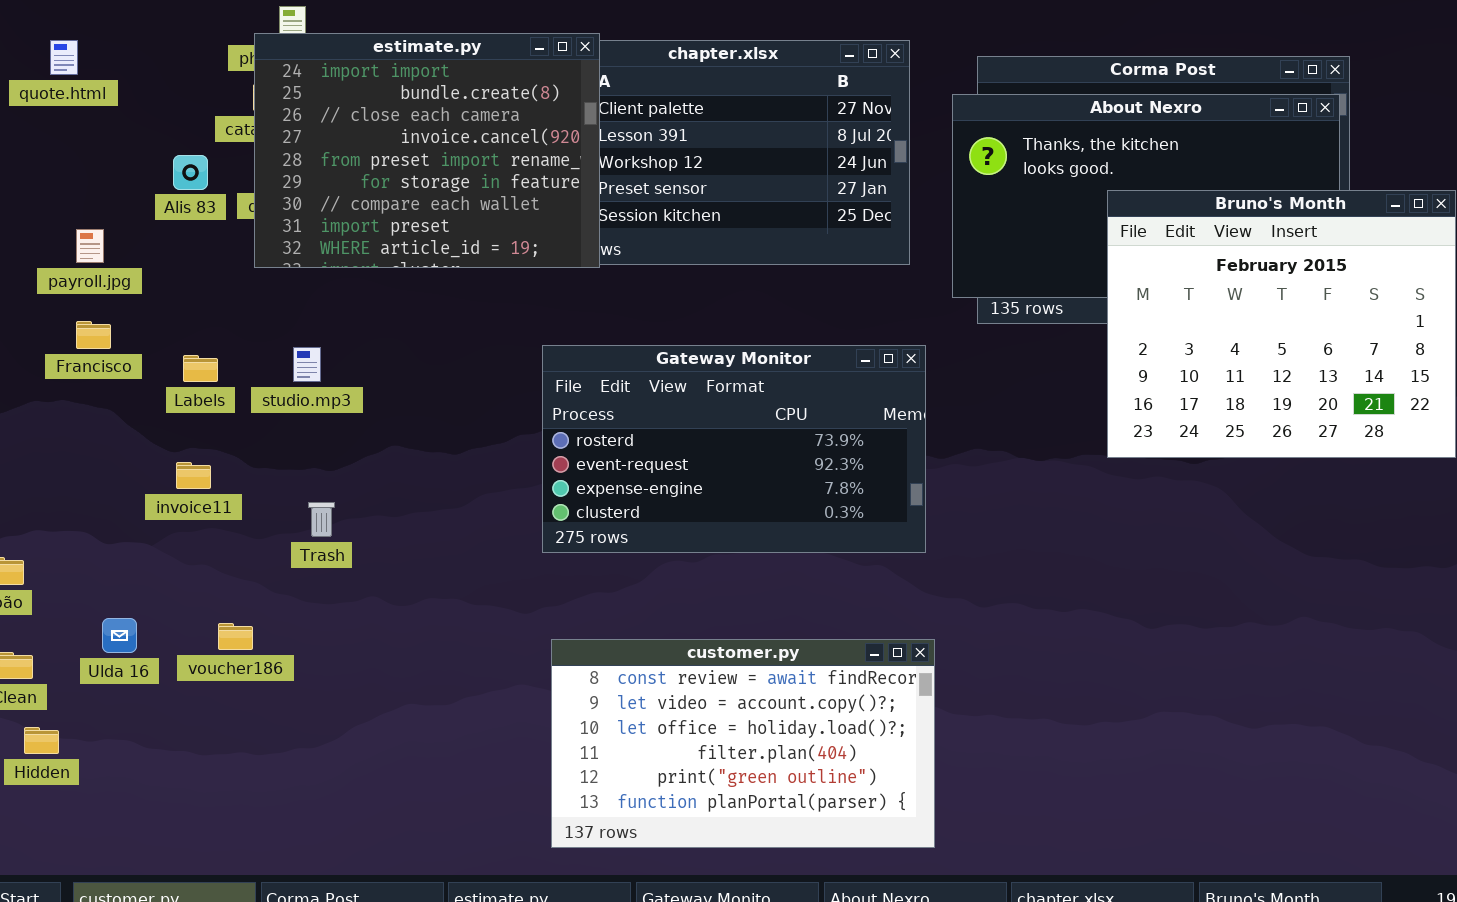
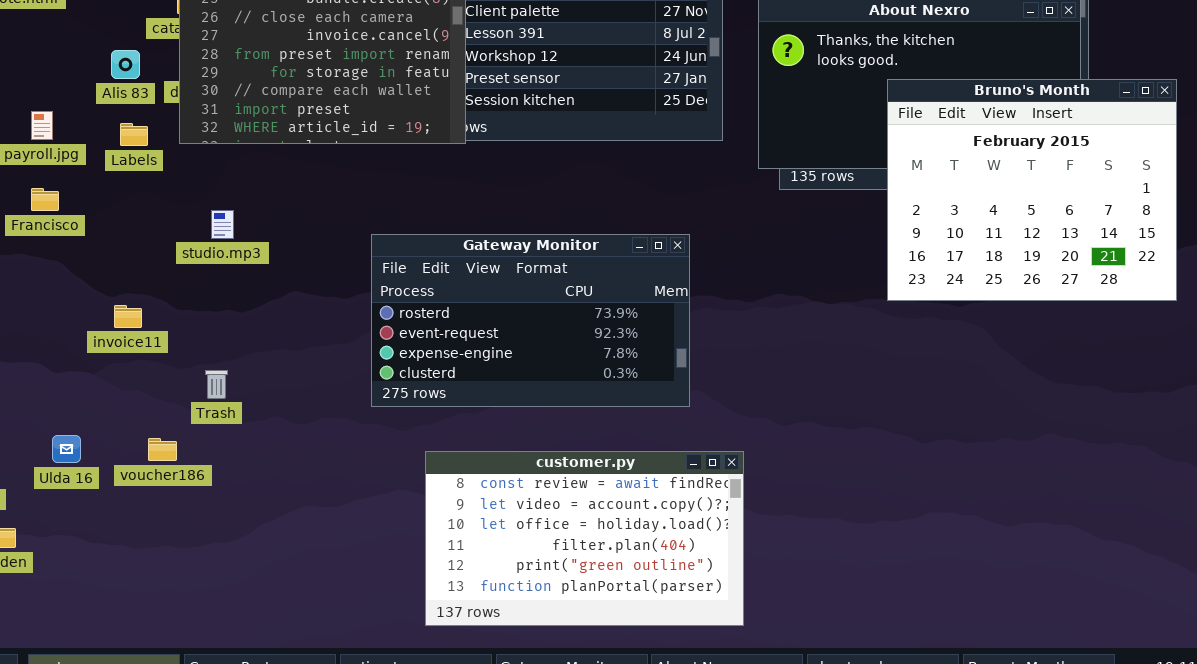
Gateway Monitor: [542,345,926,553] -> [371,234,690,407], moved
Labels: [183,355,218,382] -> [120,123,148,146], moved
Trash: [308,502,335,537] -> [205,370,228,399], moved

